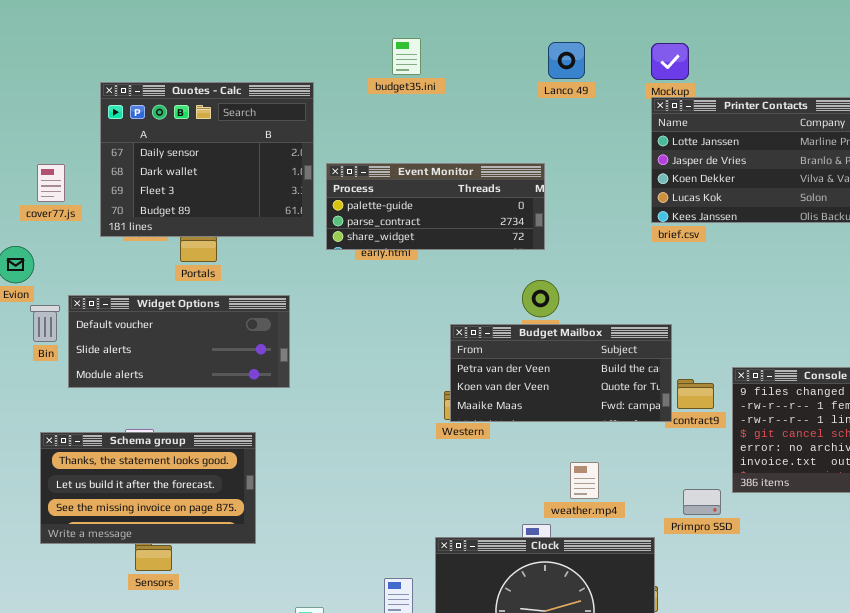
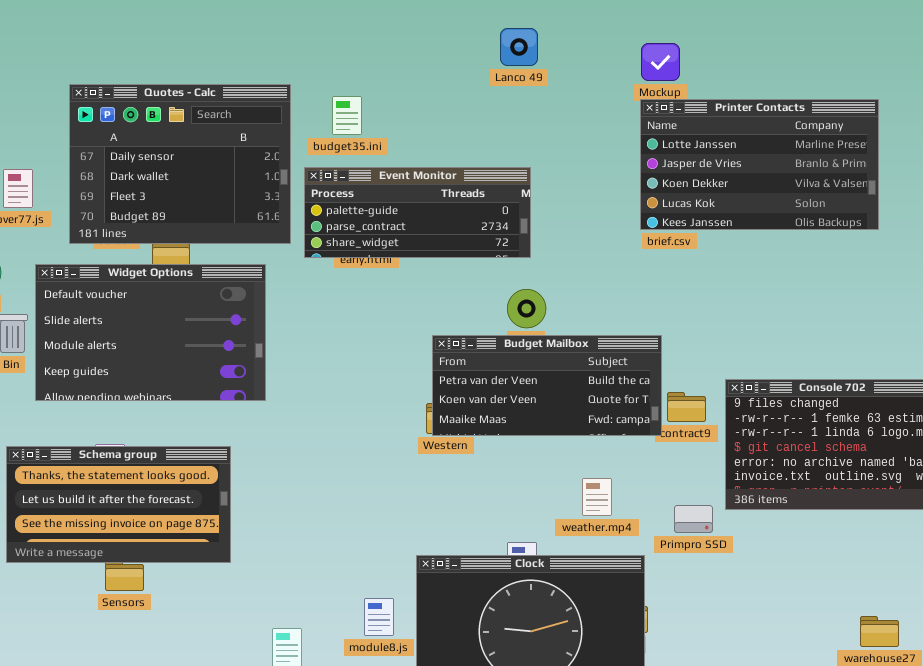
budget35.ini: [392,38,421,75] -> [332,96,362,135], moved
Lanco 49: [548,42,585,79] -> [500,28,538,66], moved
Widget Options: [68,295,290,388] -> [35,264,266,401], resized
weather.mp4: [570,462,599,499] -> [582,478,612,516], moved

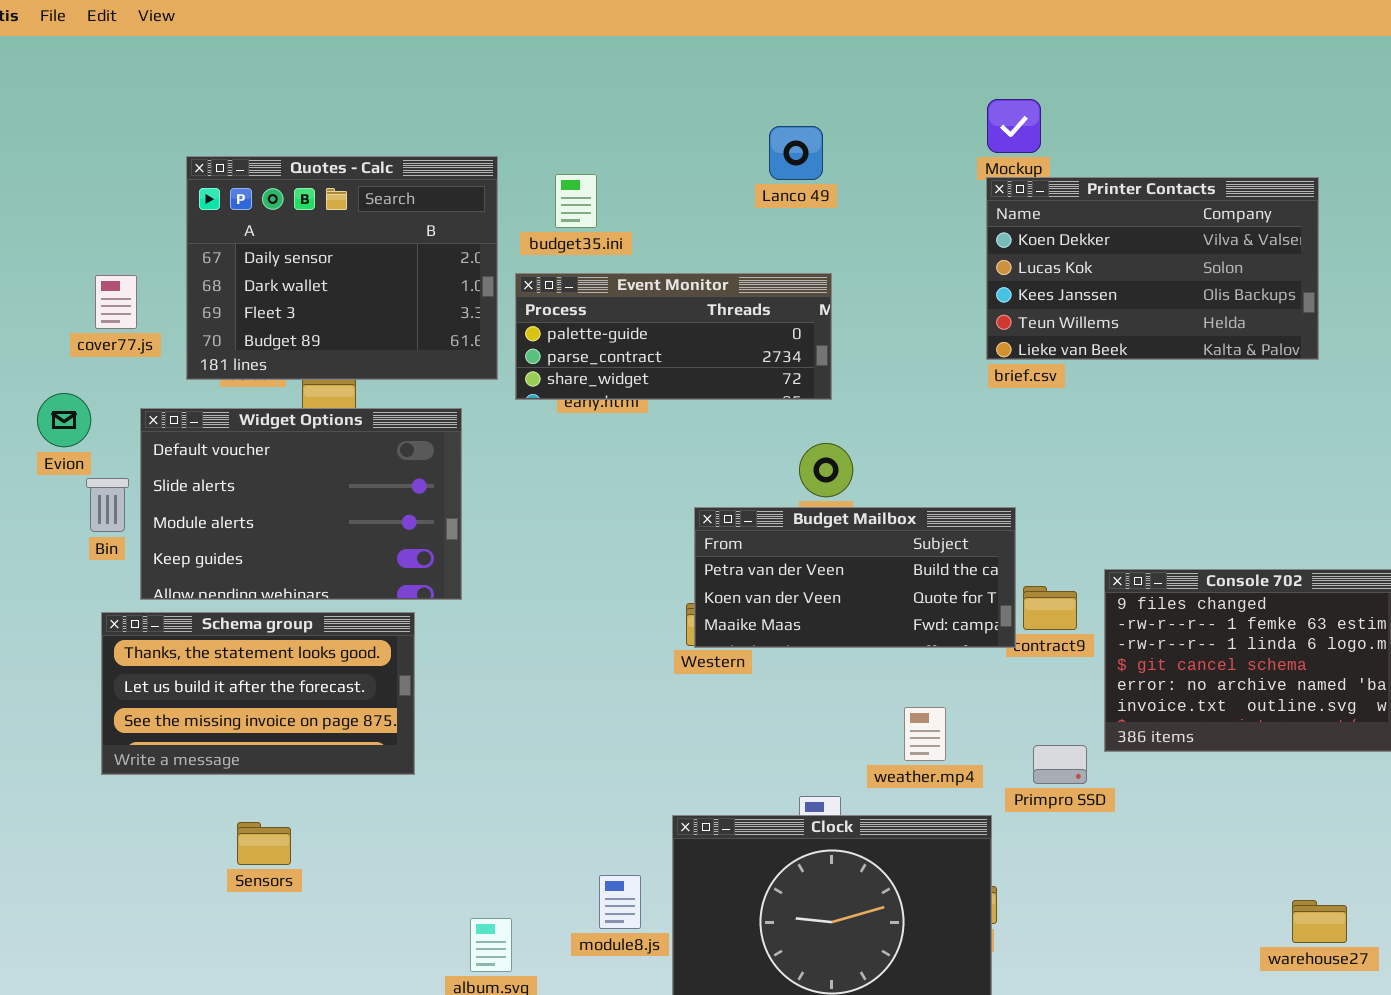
Lanco 49: [500,28,538,66] -> [769,126,823,180], moved
Printer Contacts: [640,99,879,230] -> [986,177,1319,360], scrolled down 2 rows
Schema group: [6,446,231,563] -> [101,612,415,775], moved

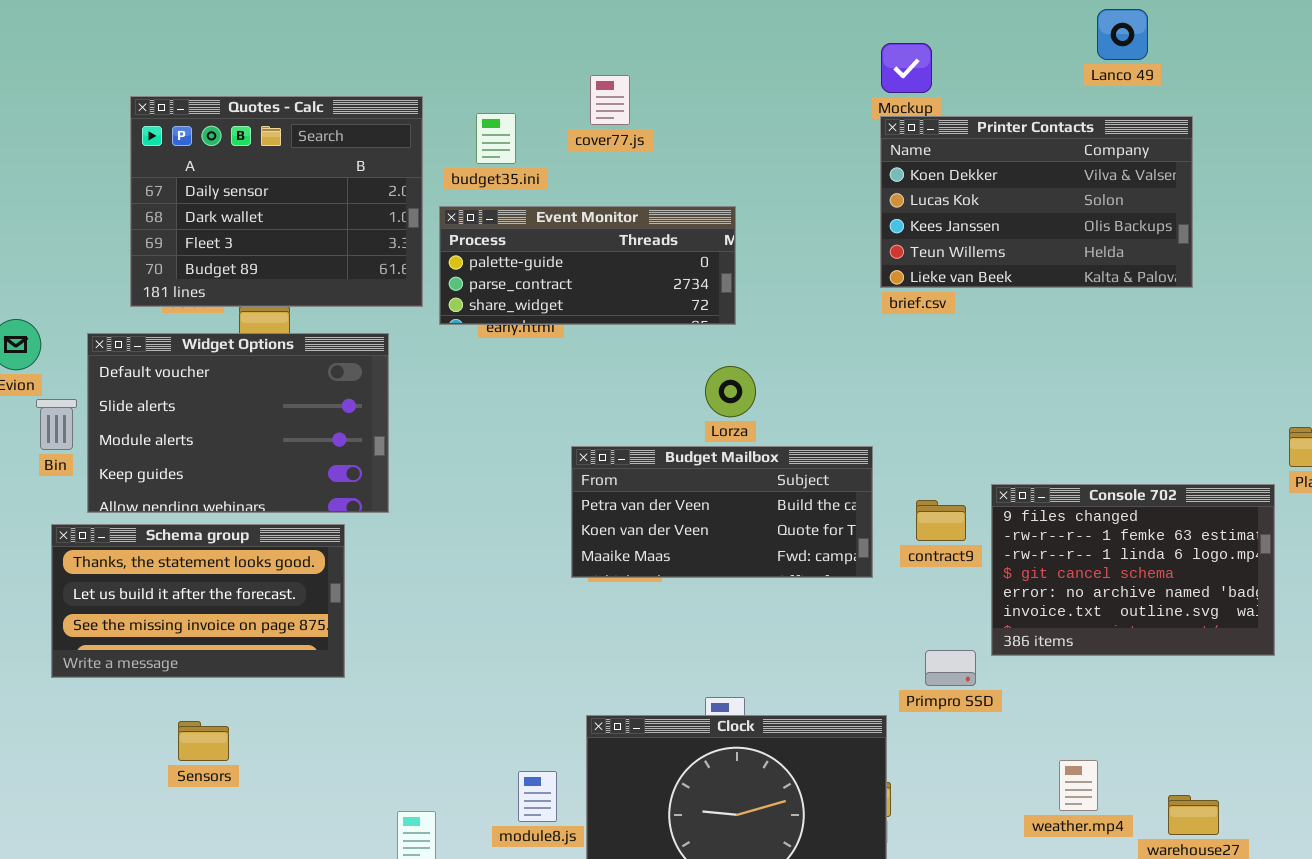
Lanco 49: [769,126,823,180] -> [1097,9,1148,60], moved
cover77.js: [95,275,137,329] -> [590,75,630,125], moved
Budget Mailbox: [694,507,1016,648] -> [571,446,873,578], moved
weather.mp4: [904,707,946,761] -> [1059,760,1098,811], moved

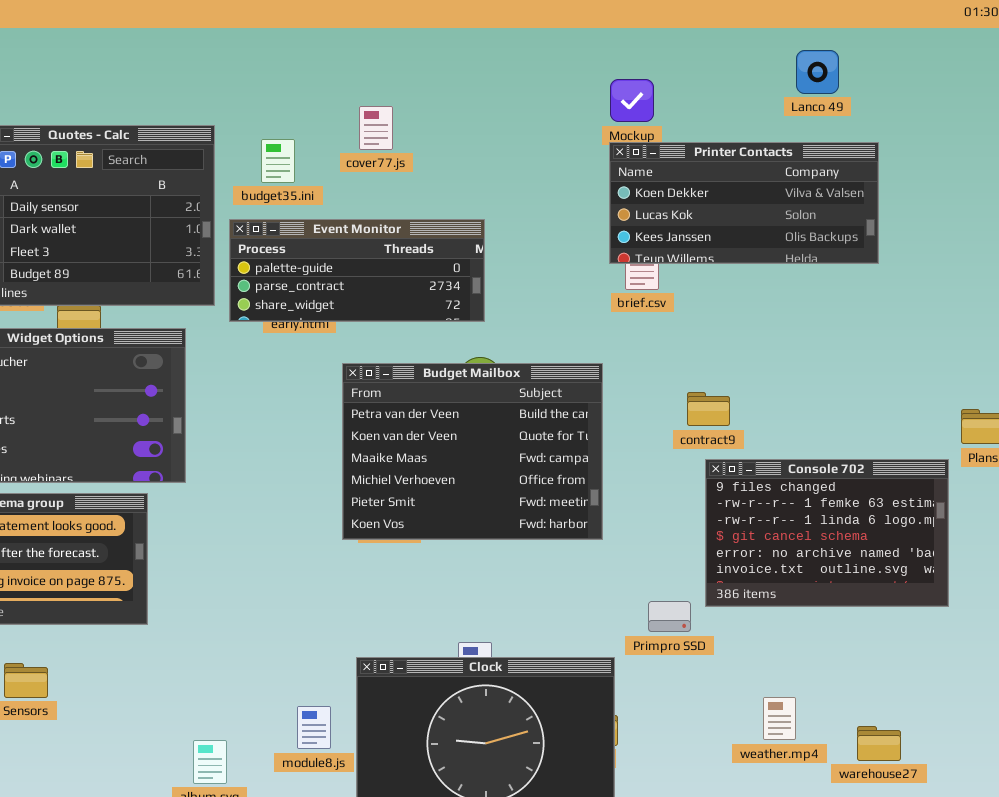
Printer Contacts: [880,116,1193,288] -> [609,142,879,264], resized
Budget Mailbox: [571,446,873,578] -> [342,363,603,540], resized
contract9: [916,500,966,541] -> [687,392,730,426], moved

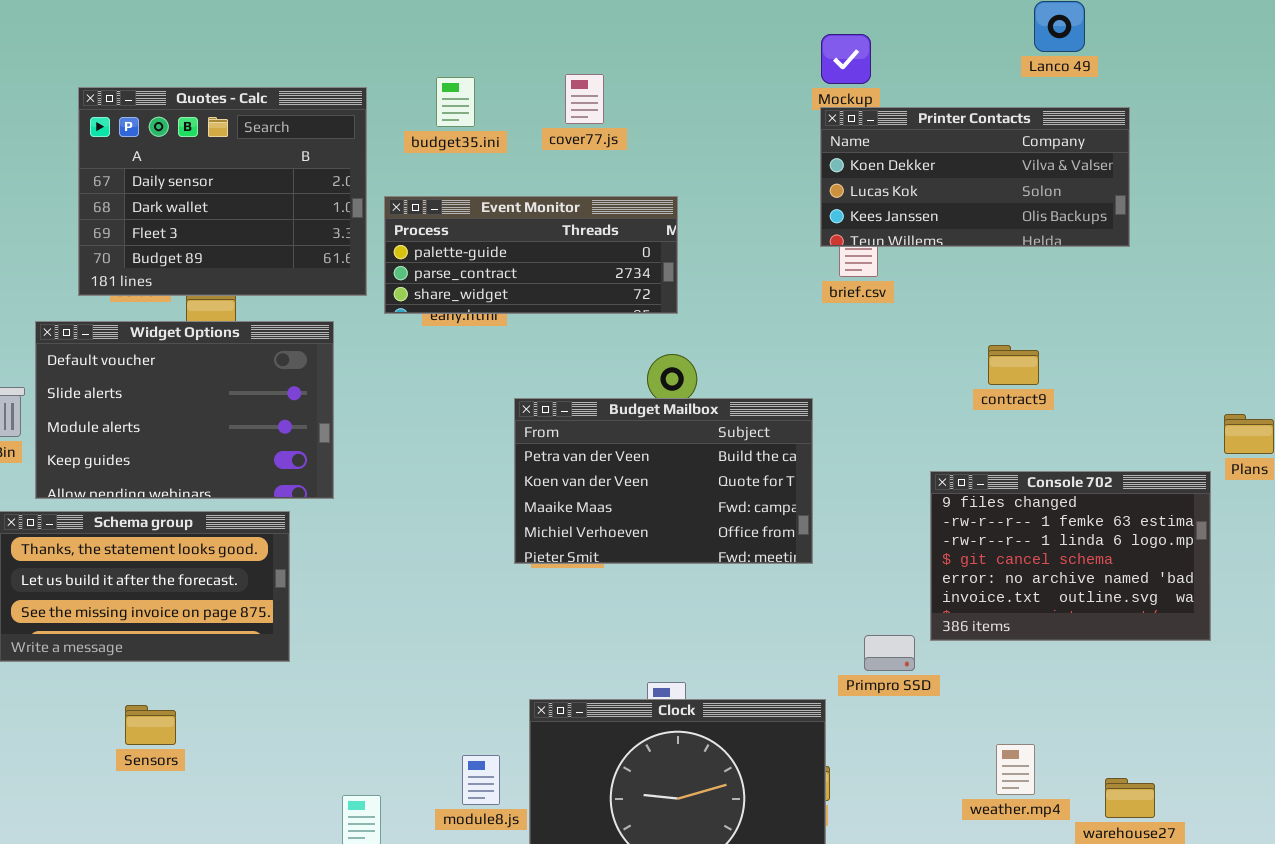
cover77.js: [359,106,393,150] -> [565,74,604,124], moved
budget35.ini: [261,139,295,183] -> [436,77,475,127], moved
Budget Mailbox: [342,363,603,540] -> [514,398,813,564], resized
contract9: [687,392,730,426] -> [988,345,1039,385], moved

